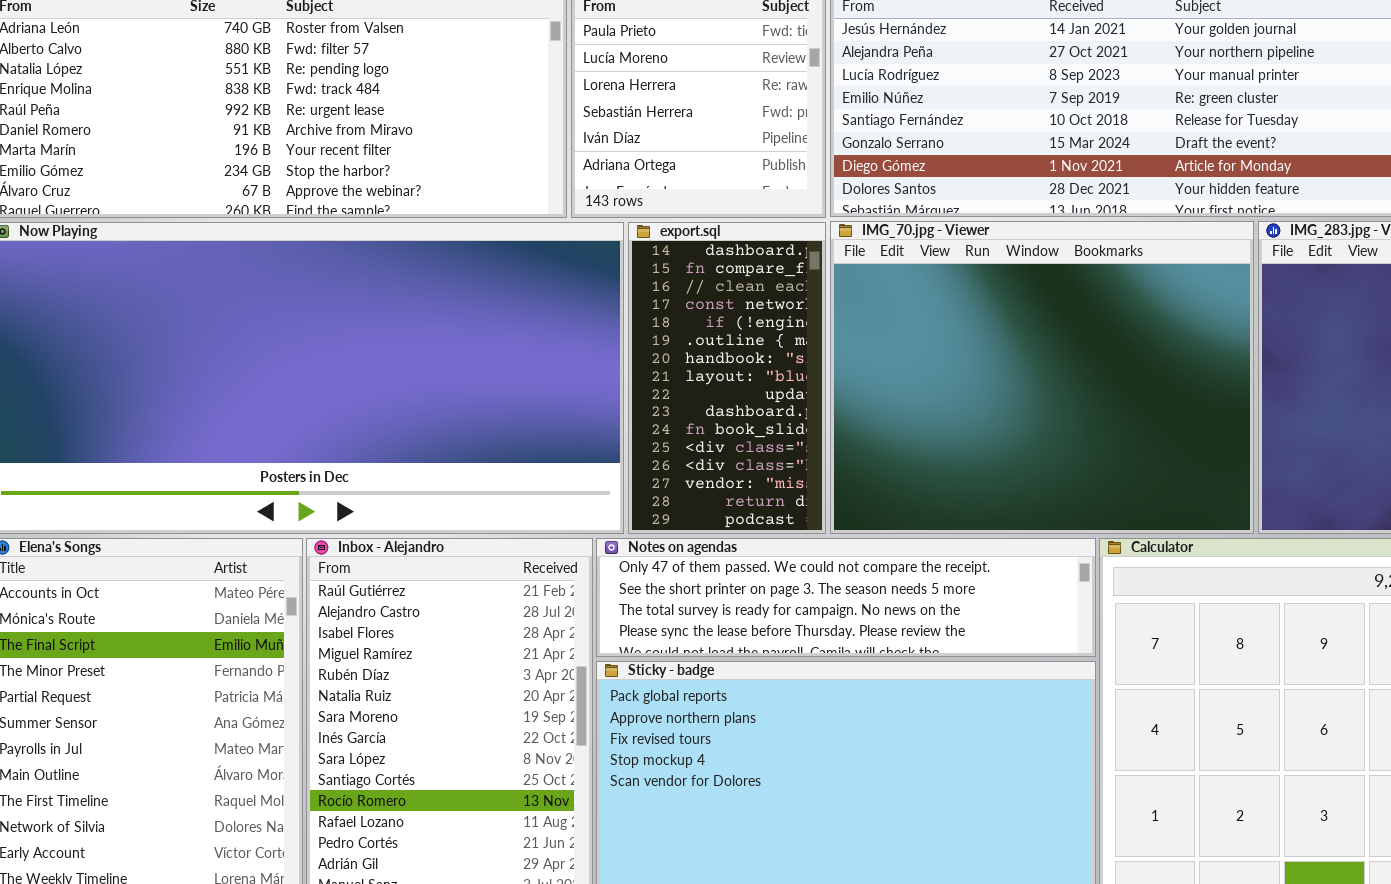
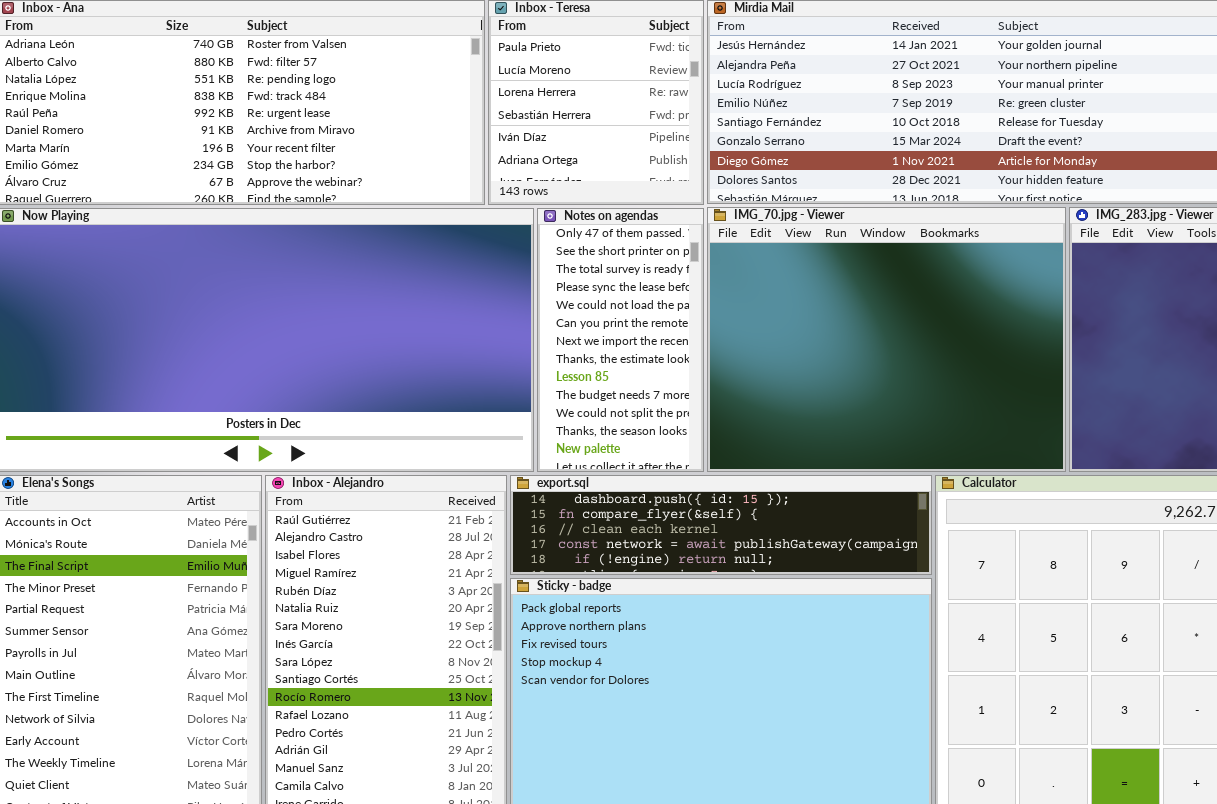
export.sql: [628,222,826,534] -> [510,475,932,575], moved, resized
Notes on agendas: [596,538,1096,657] -> [537,208,704,472], moved, resized

